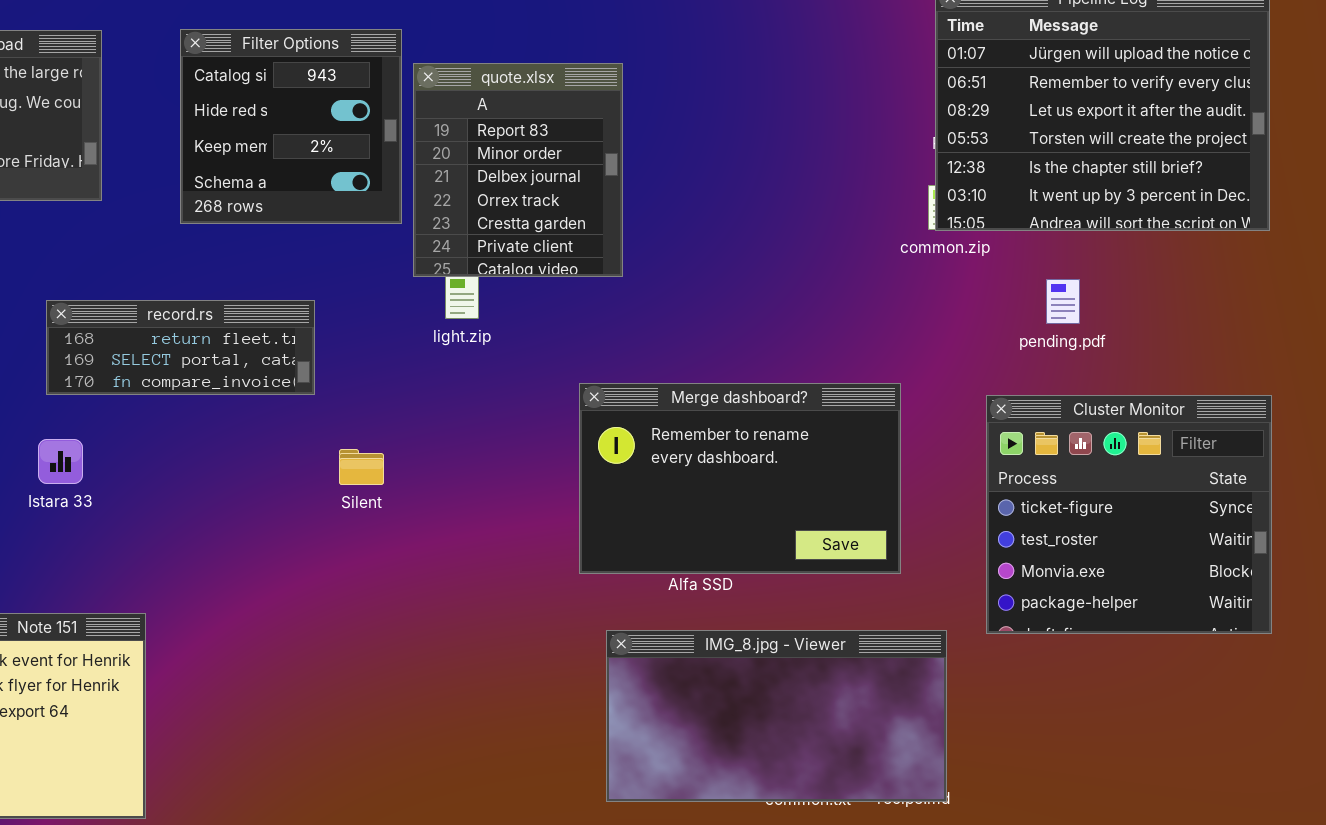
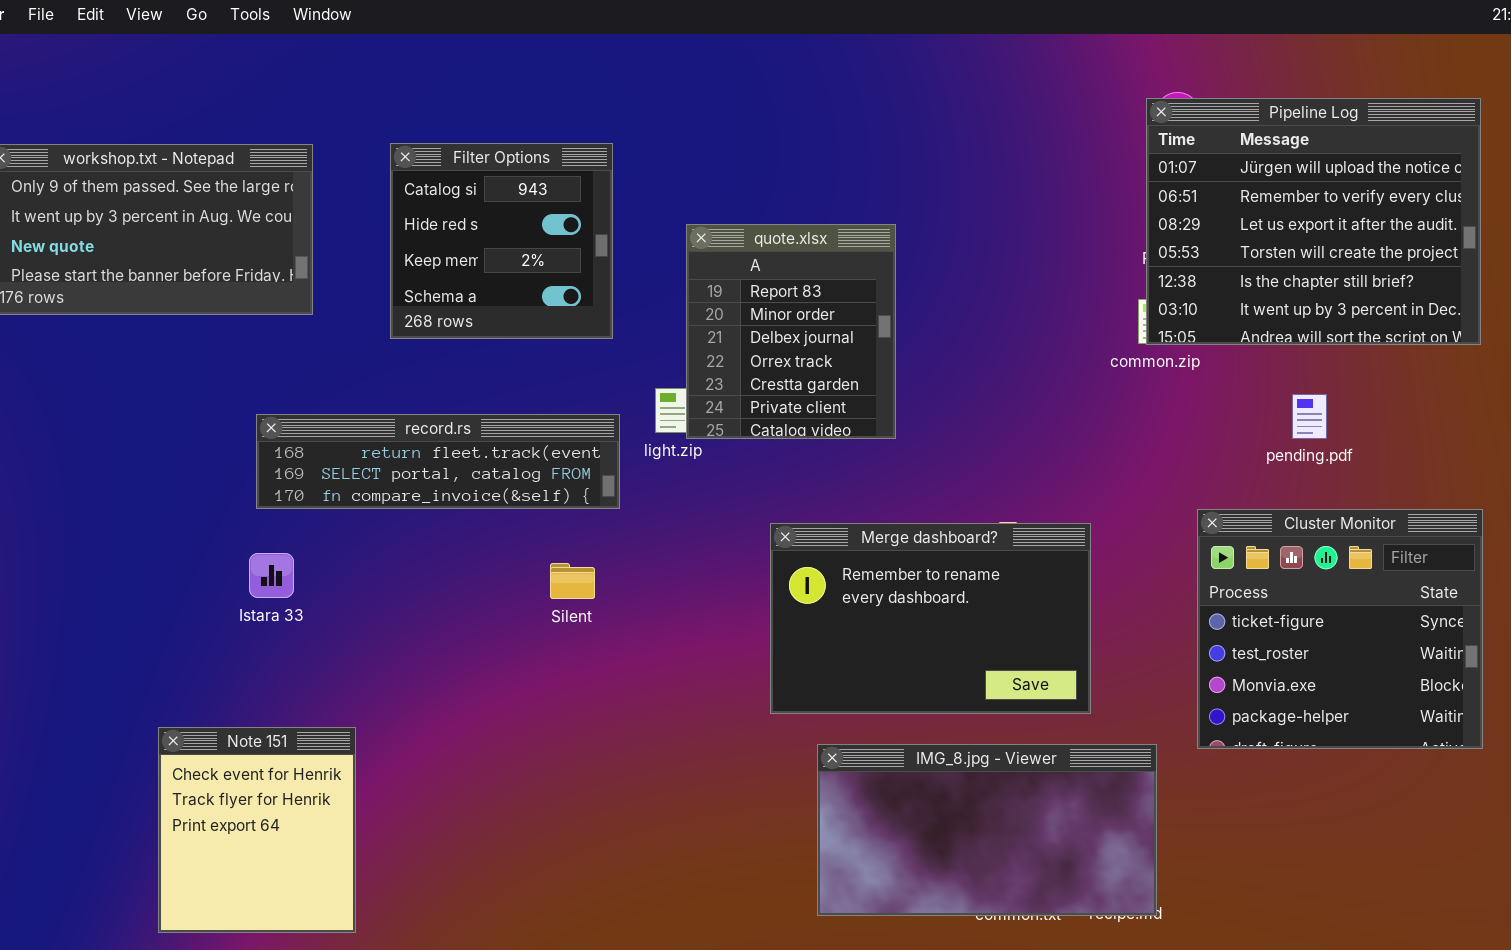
quote.xlsx: [413,63,623,277] -> [686,224,896,439], moved
pending.pdf: [1046,279,1080,324] -> [1292,394,1327,439], moved
record.rs: [46,300,315,395] -> [256,414,620,509], resized
Merge dashboard?: [579,383,901,574] -> [770,523,1091,714], moved

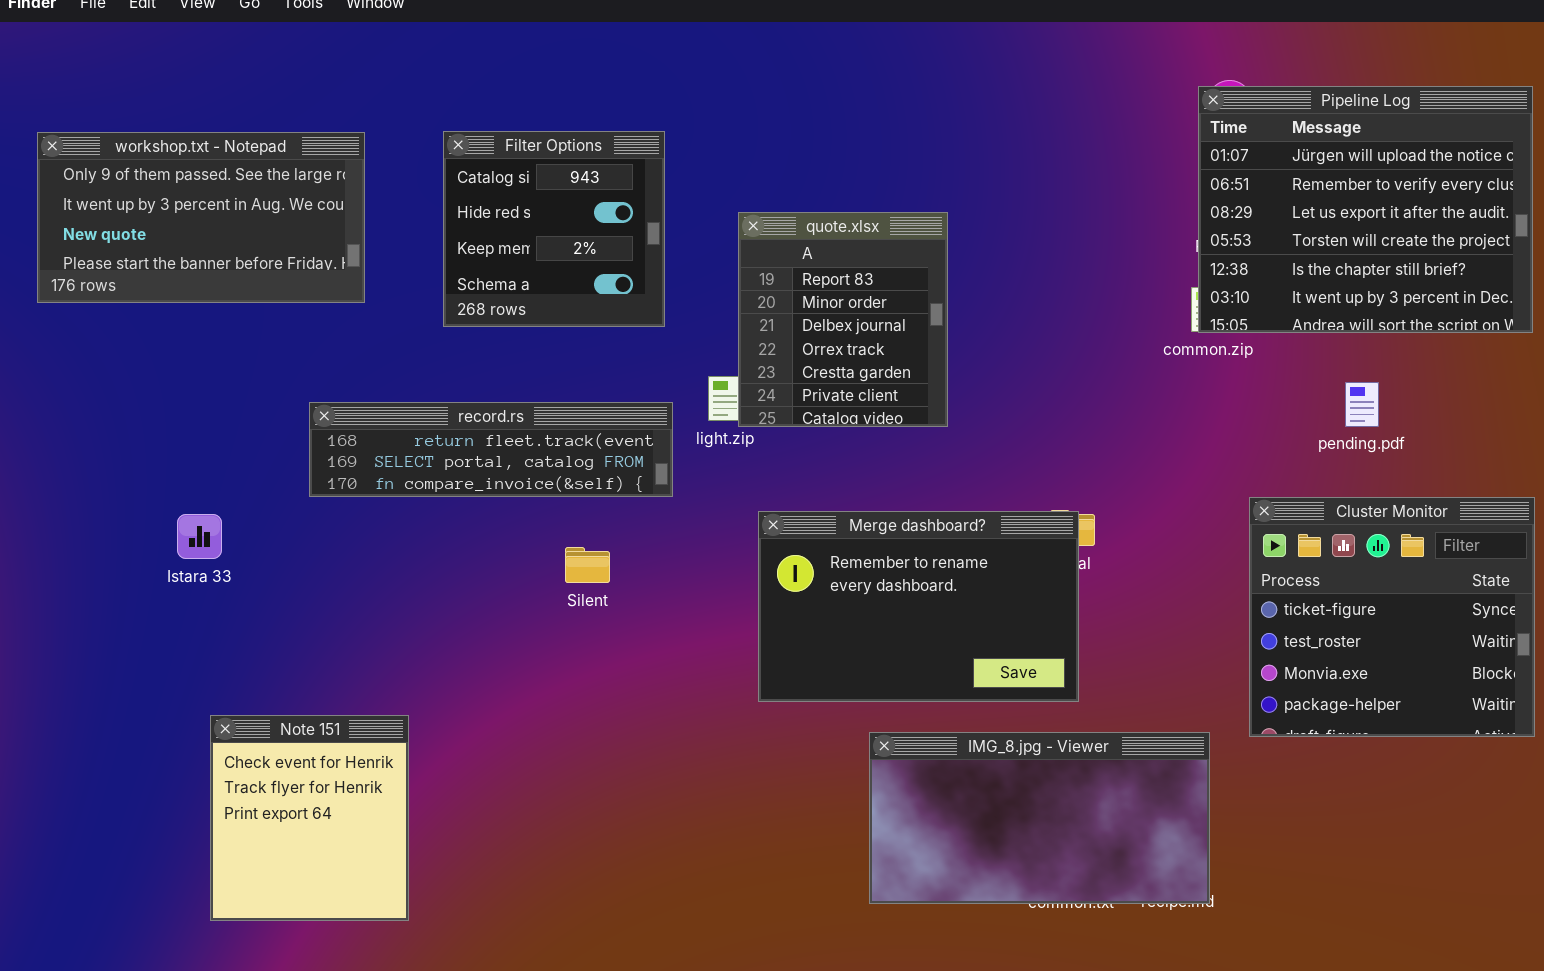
Merge dashboard?: [770,523,1091,714] -> [758,511,1079,702], moved
Istara 33: [249,553,294,598] -> [177,514,222,559], moved
Silent: [550,563,595,599] -> [565,547,610,583], moved

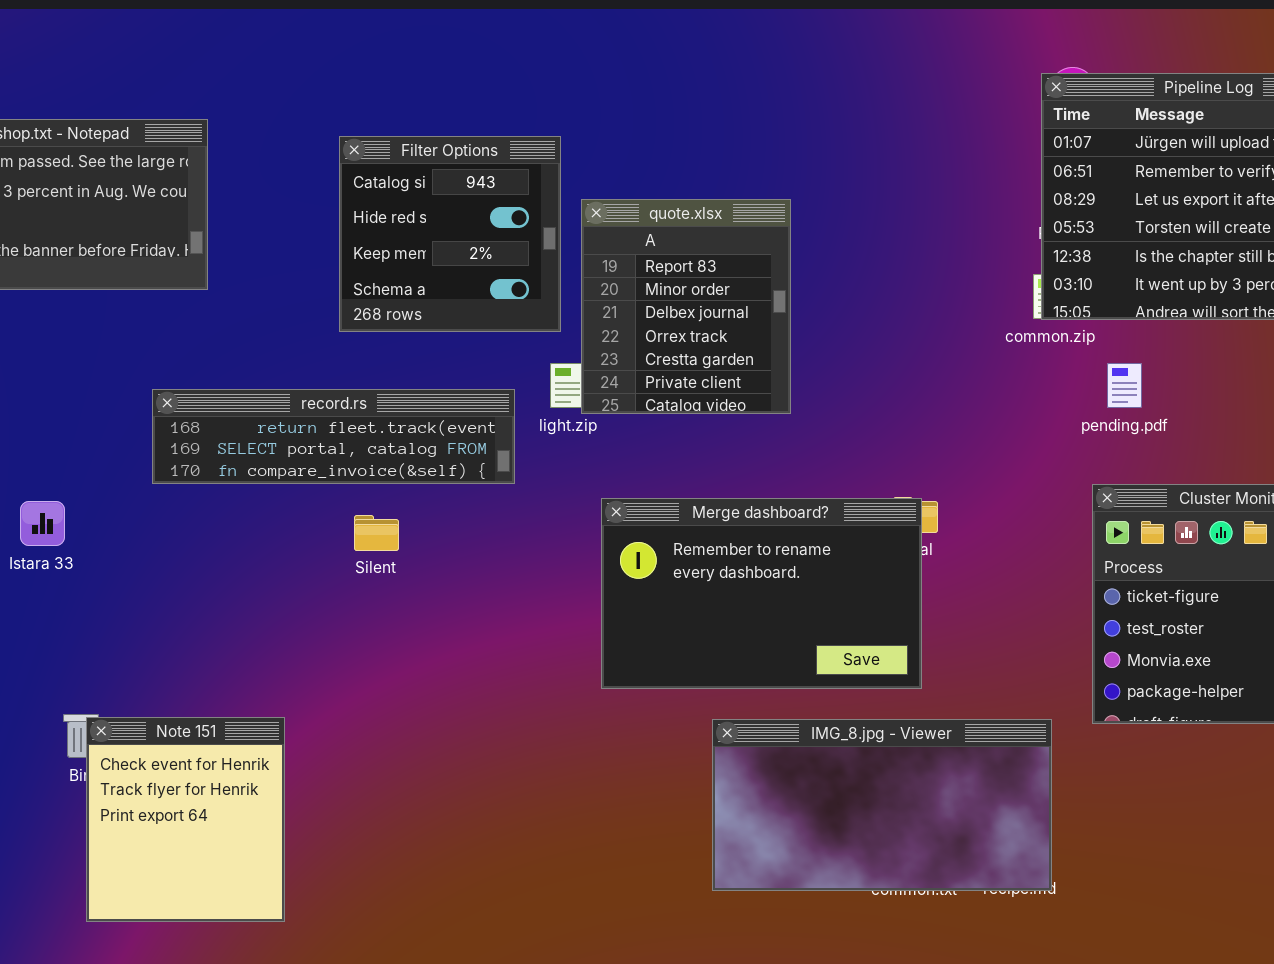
Filter Options: [443,131,665,327] -> [339,136,561,332], moved
pending.pdf: [1345,382,1379,427] -> [1107,363,1142,408], moved
Silent: [565,547,610,583] -> [354,515,399,551], moved
Note 151: [210,715,409,921] -> [86,717,285,922], moved

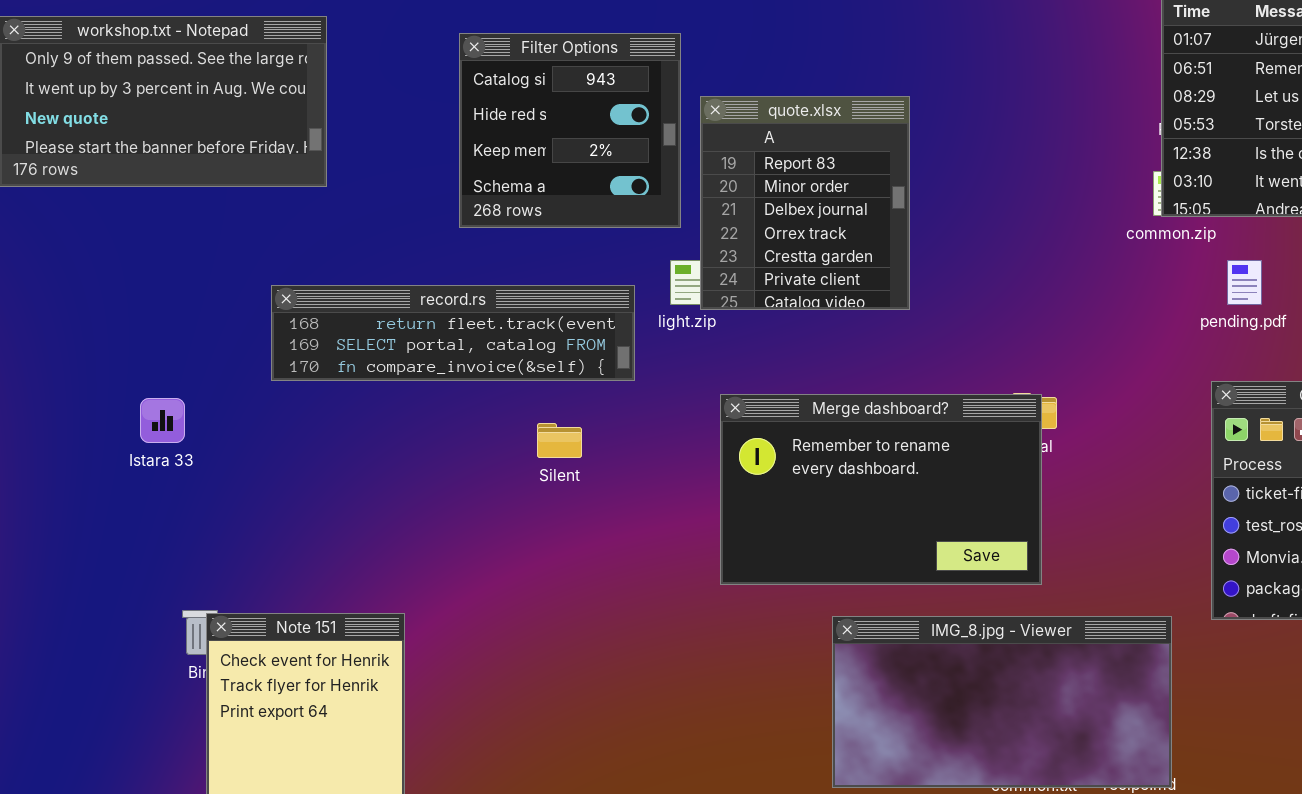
Silent: [354,515,399,551] -> [537,423,582,458], moved

